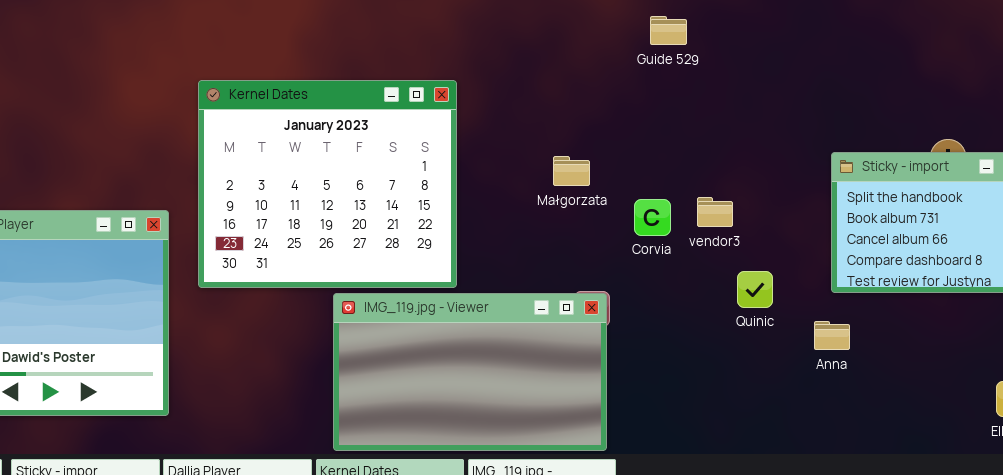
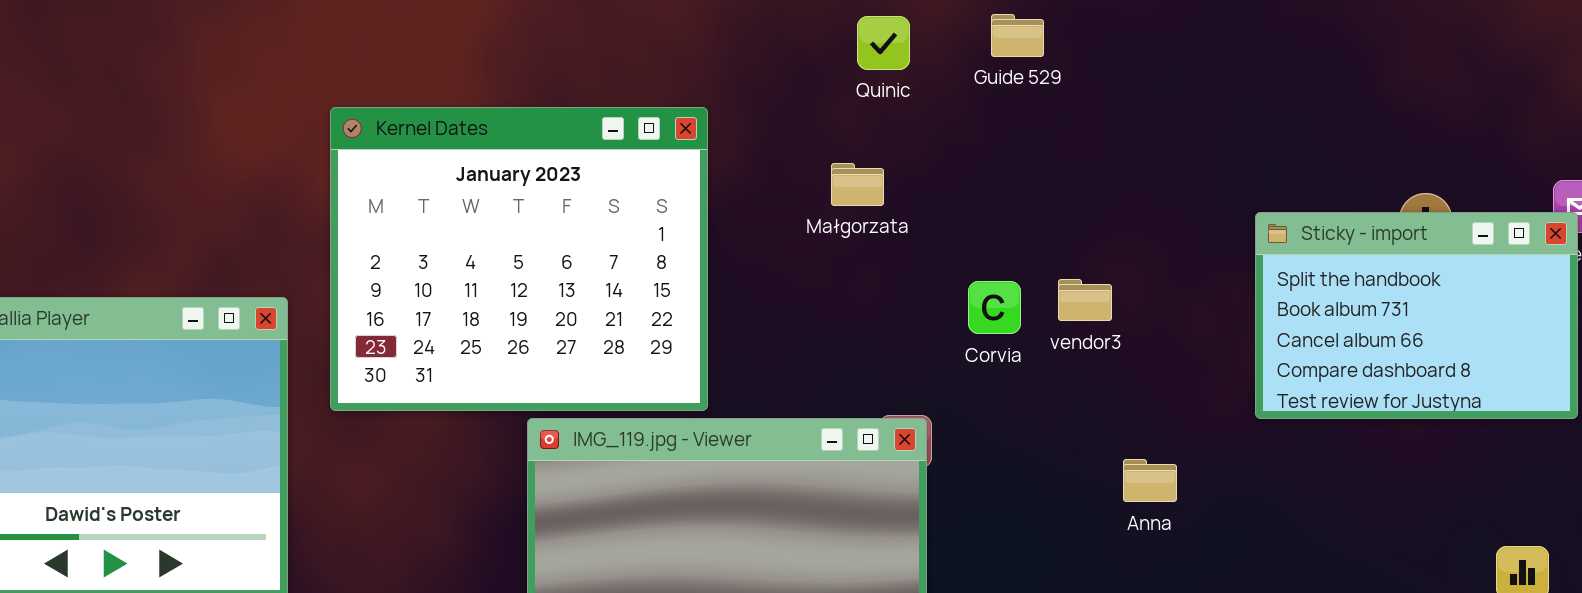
Małgorzata: [553,156,590,186] -> [831,163,884,206], moved
Quinic: [737,271,773,308] -> [857,16,910,70], moved
Anna: [814,321,850,350] -> [1123,459,1177,502], moved

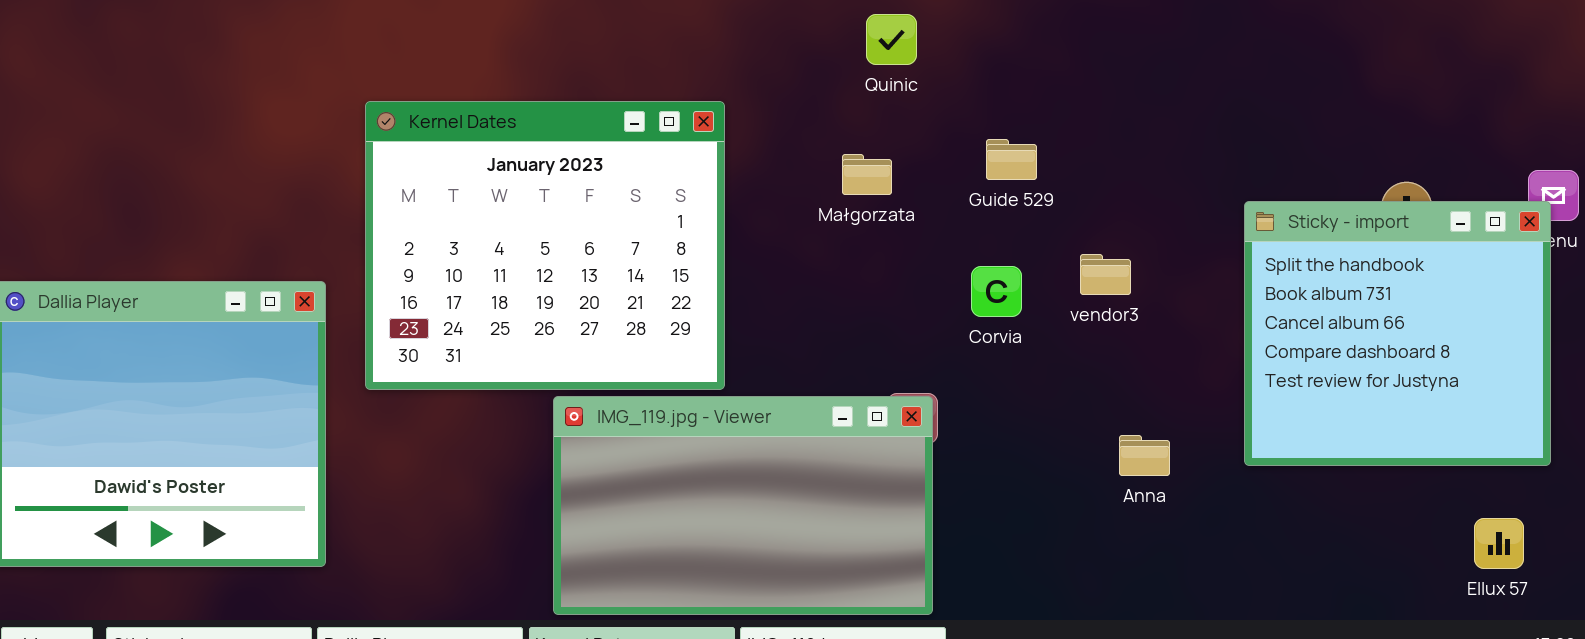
Guide 529: [991,14,1044,57] -> [986,139,1037,180], moved
Sticky - import: [1255,212,1578,419] -> [1244,201,1551,466], resized
vendor3: [1058,279,1112,321] -> [1080,254,1131,295], moved

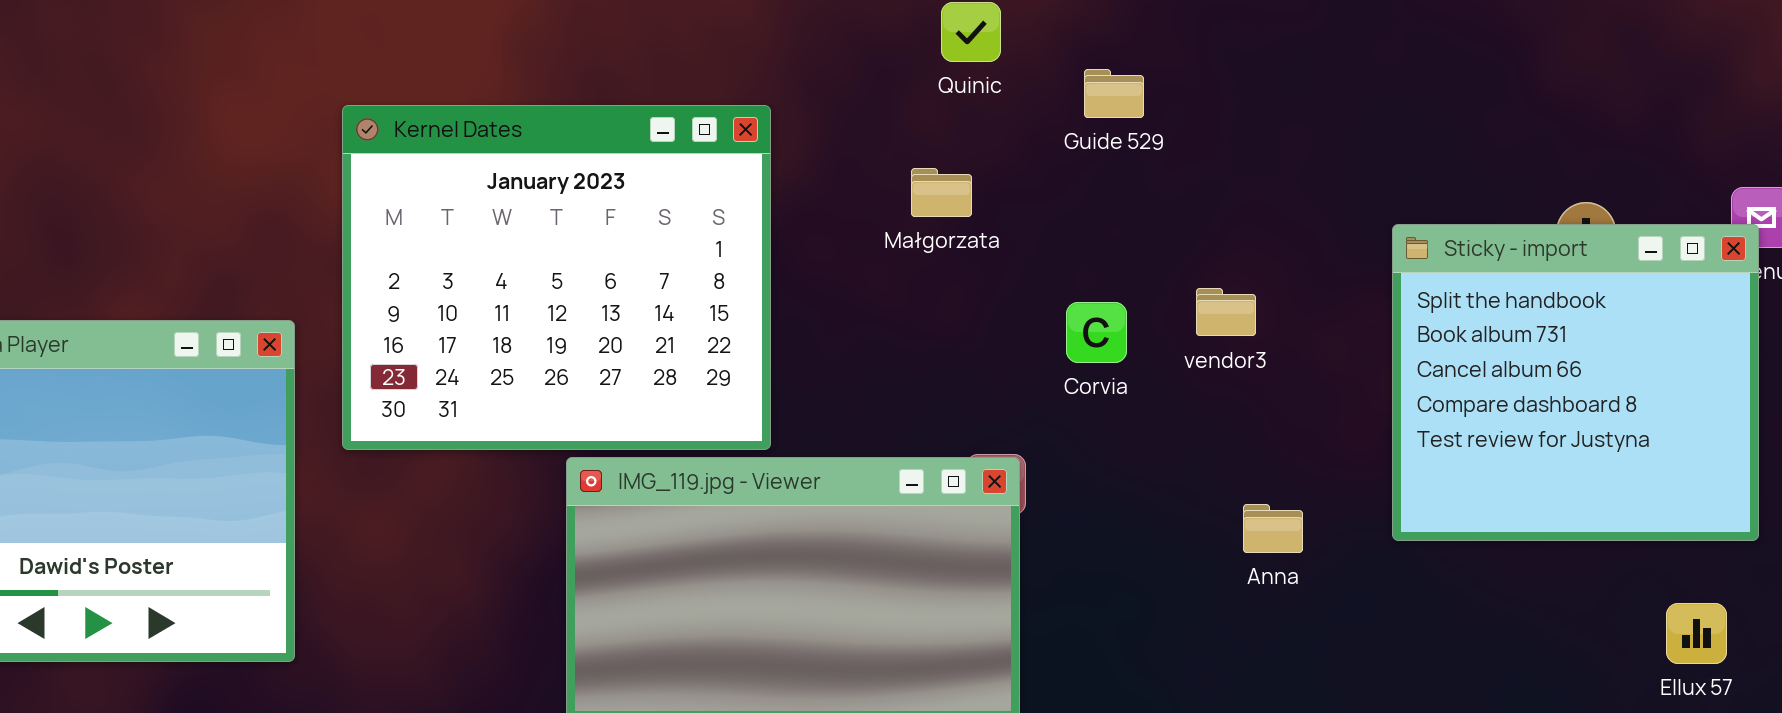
Guide 529: [986,139,1037,180] -> [1084,69,1144,118], moved

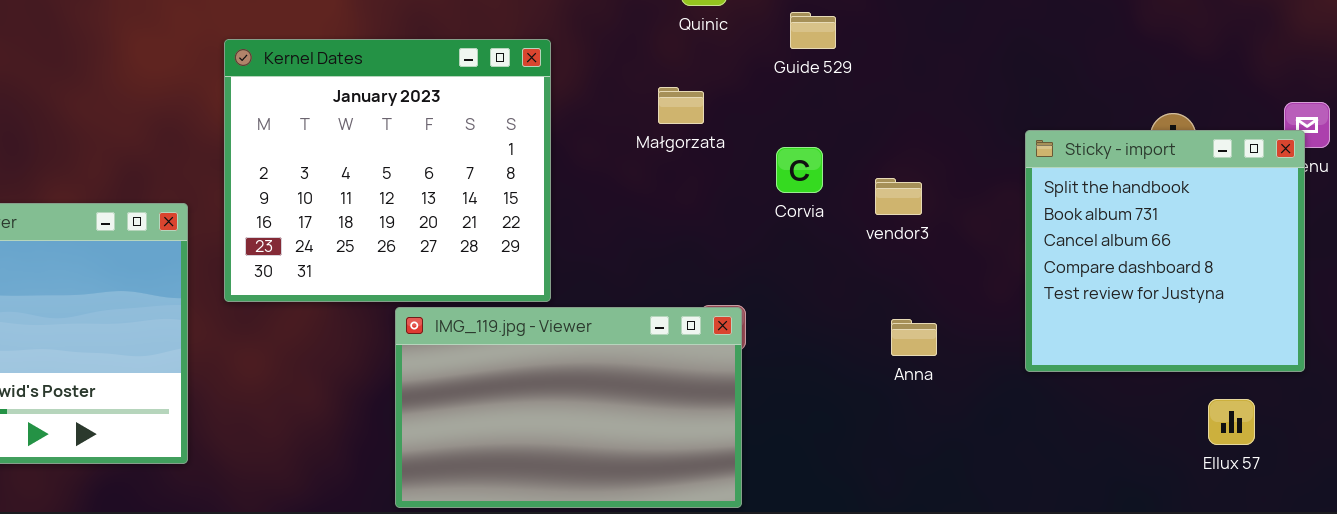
Corvia: [1066,302,1127,363] -> [776,147,823,193], moved
Anna: [1243,504,1303,553] -> [891,319,937,356], moved
Ellux 57: [1666,603,1727,664] -> [1208,399,1255,445], moved

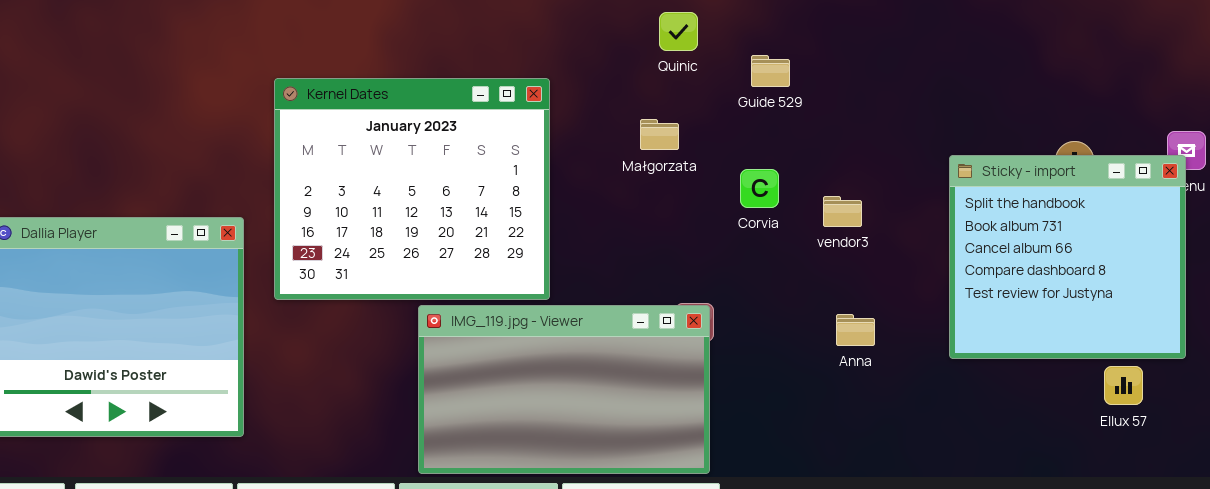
Ellux 57: [1208,399,1255,445] -> [1104,366,1143,405], moved

